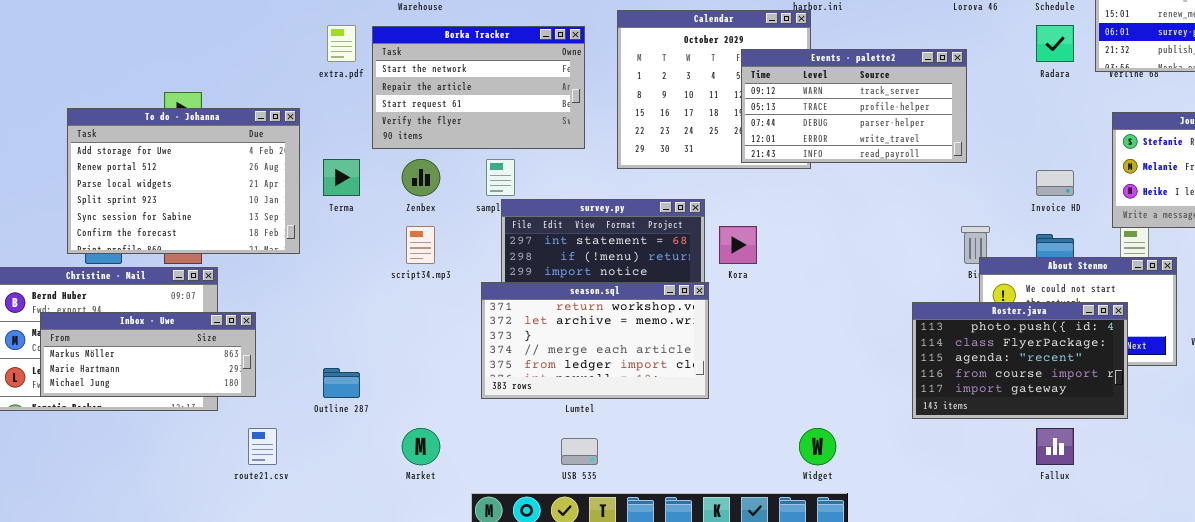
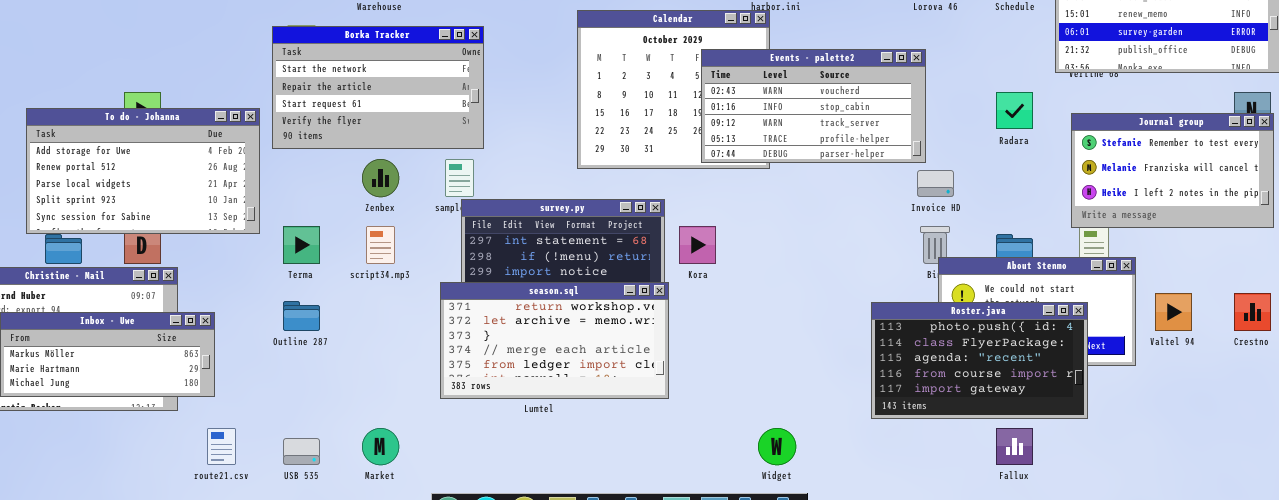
Radara: [1036,25,1074,62] -> [996,92,1033,129], moved
Borka Tracker: [372,26,585,149] -> [272,26,484,149], moved
Events - palette2: [741,49,967,163] -> [701,49,926,163], scrolled up 2 rows
To do - Johanna: [67,108,300,254] -> [26,108,260,234], resized
Terma: [323,159,360,196] -> [283,226,320,264], moved
Invoice HD: [1036,170,1074,196] -> [917,170,954,197], moved
Outline 287: [323,368,360,398] -> [283,301,320,331], moved
USB 535: [561,438,598,465] -> [283,438,320,465], moved

